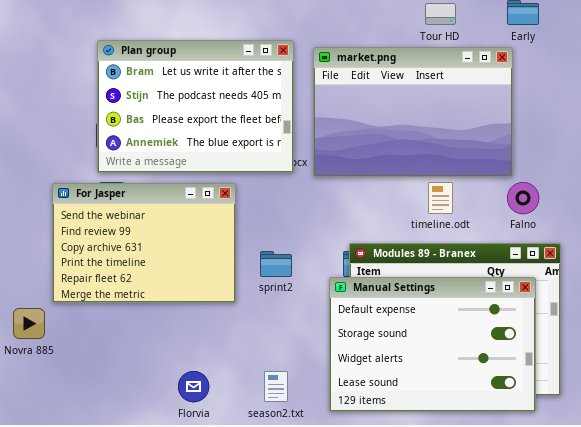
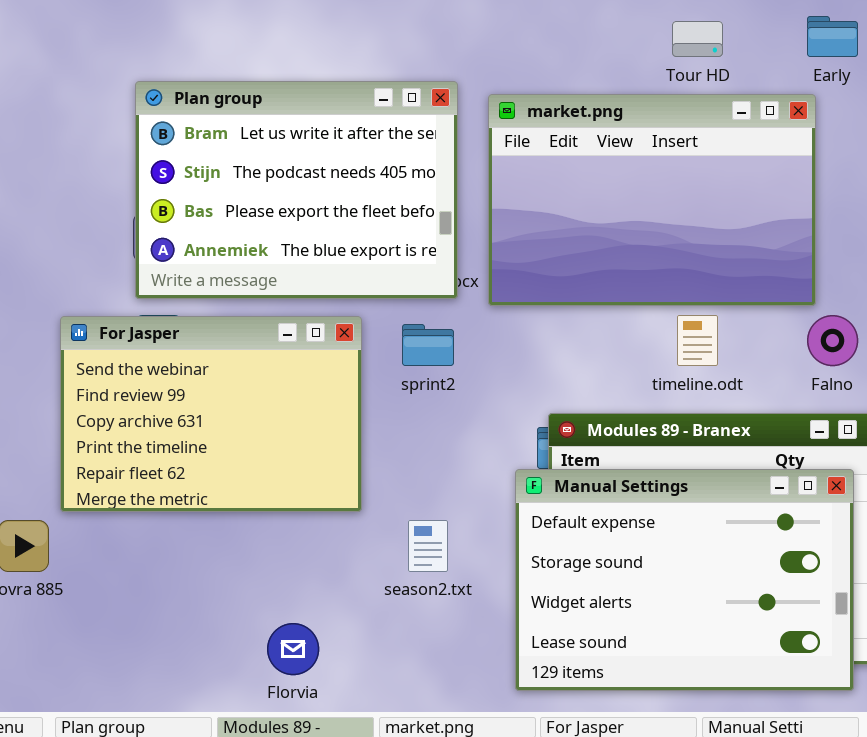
sprint2: [260,251,292,277] -> [402,324,454,366], moved
season2.txt: [264,371,288,402] -> [408,520,448,572], moved

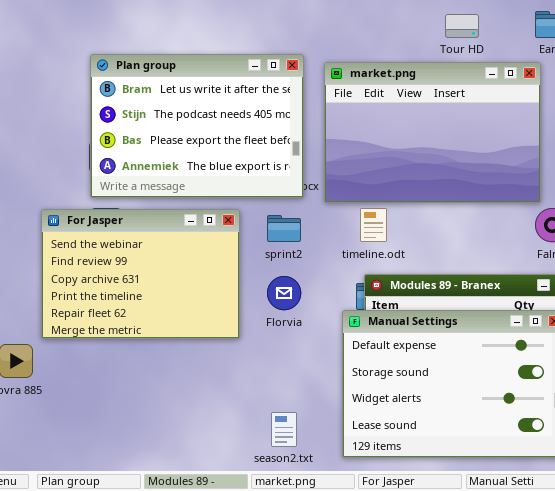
timeline.odt: [677,315,718,366] -> [360,208,387,242], moved
season2.txt: [408,520,448,572] -> [271,412,297,447], moved
Florvia: [267,623,319,675] -> [267,276,301,310], moved

